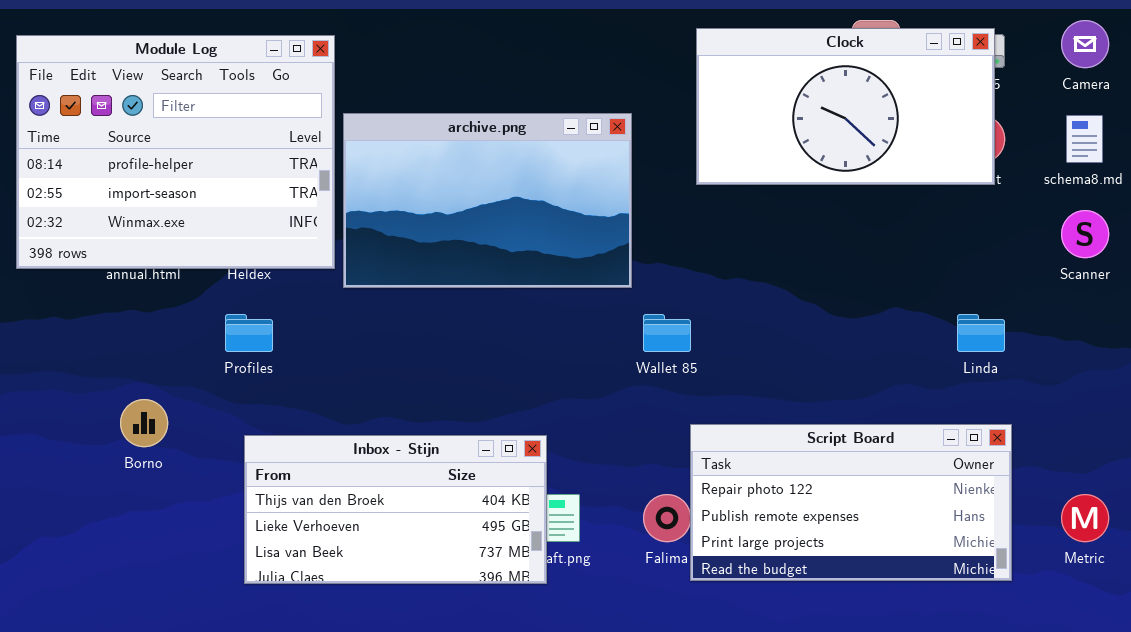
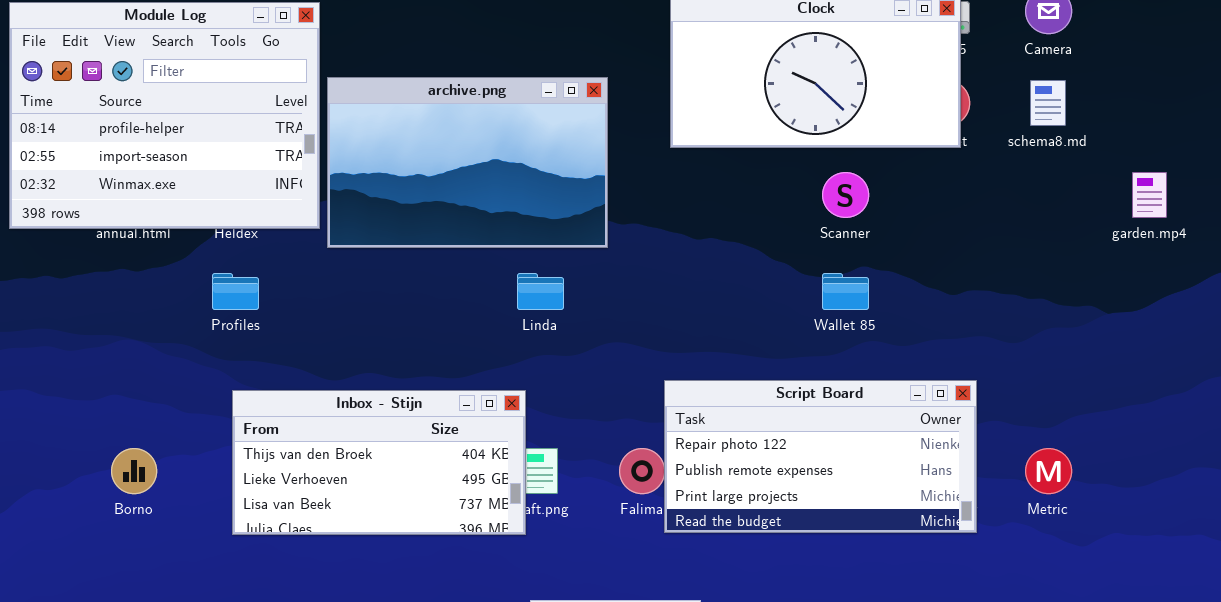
Scanner: [1061,210,1109,258] -> [822,172,869,218], moved
Wallet 85: [643,314,691,352] -> [822,273,869,310], moved
Linda: [957,314,1005,352] -> [517,273,564,310], moved
Borno: [120,399,168,447] -> [111,448,157,494], moved

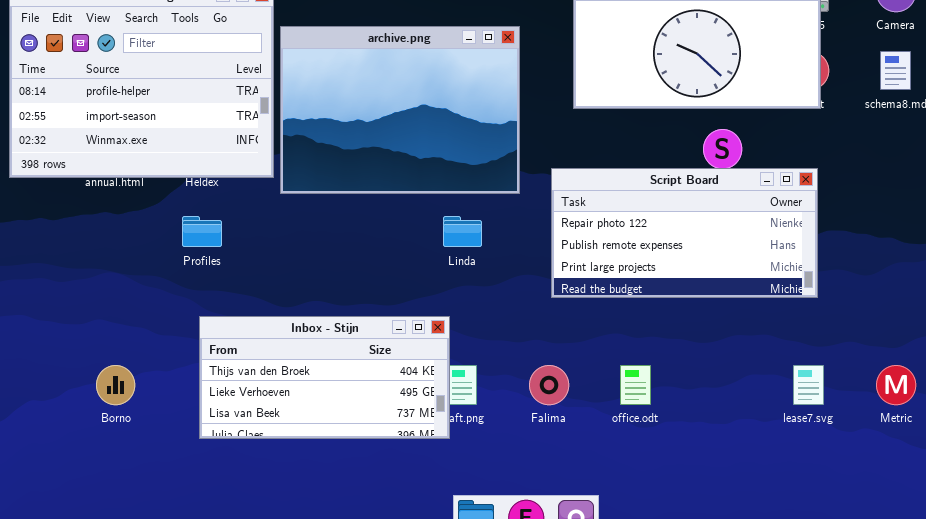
archive.png: [327,77,608,248] -> [280,26,520,194], resized
Script Board: [664,380,977,533] -> [551,168,818,298], moved

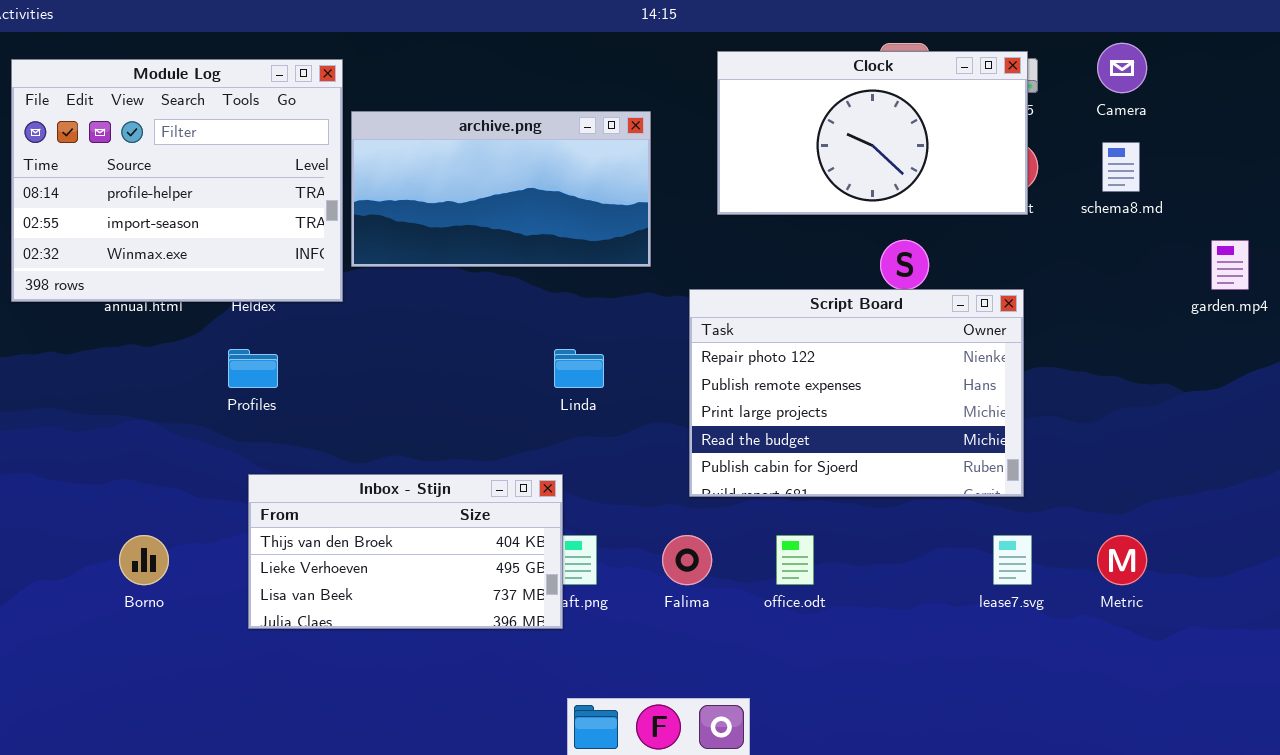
archive.png: [280,26,520,194] -> [351,111,651,267], resized
Script Board: [551,168,818,298] -> [689,289,1024,497], resized

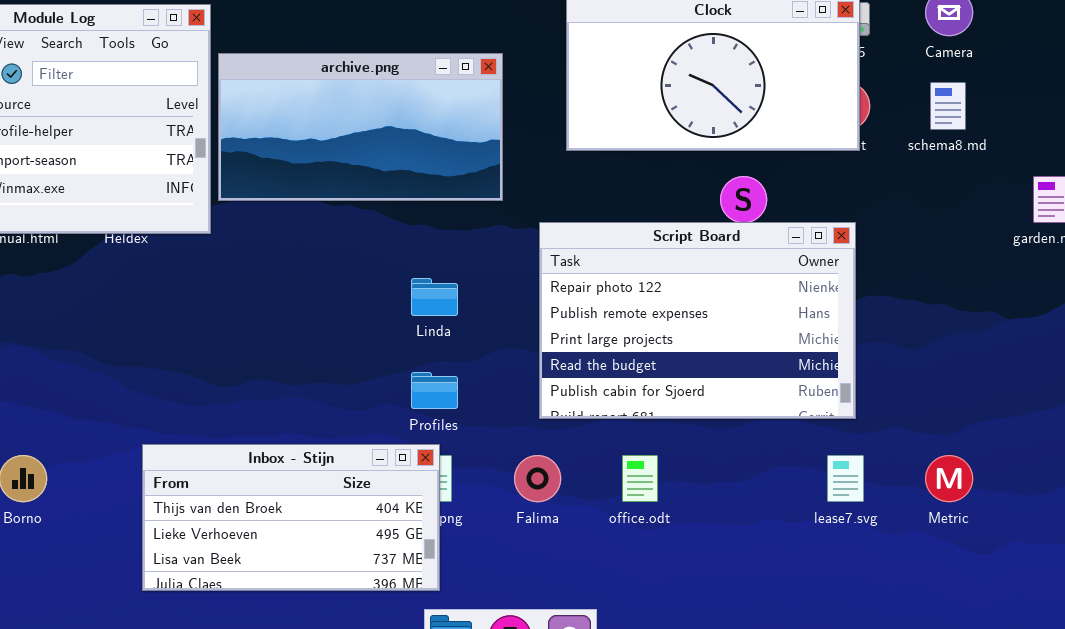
Profiles: [228,349,278,388] -> [411,372,458,409], moved
Inbox - Stijn: [248,474,563,629] -> [142,444,440,591], moved

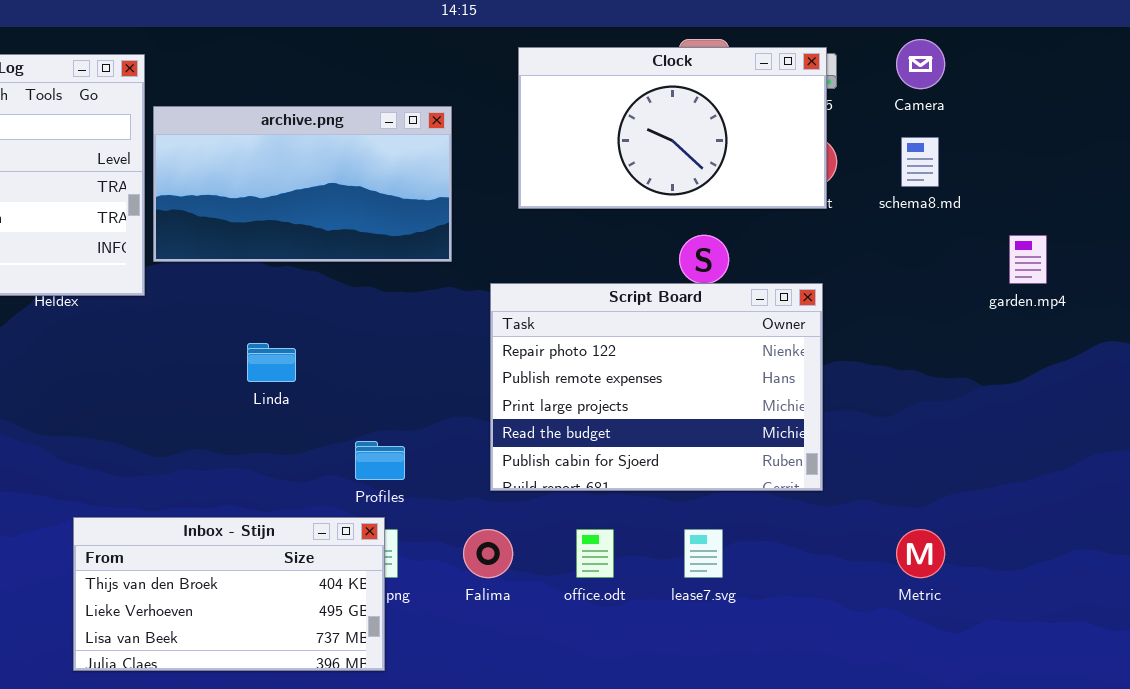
Linda: [411,278,458,316] -> [247,343,296,382], moved
lease7.svg: [827,455,864,502] -> [684,529,723,578], moved

